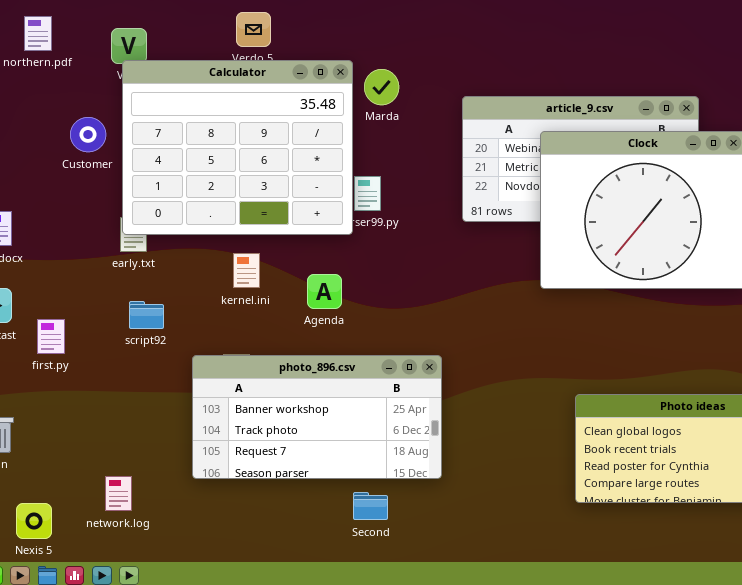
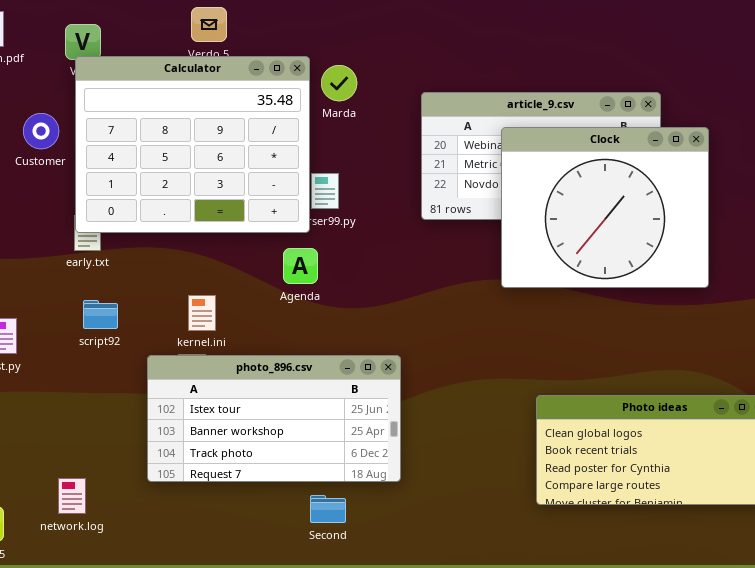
kernel.ini: [233,253,260,288] -> [188,295,216,331], moved
Agenda: [307,274,342,309] -> [283,248,318,284], moved
photo_896.csv: [192,355,442,479] -> [147,355,401,482], scrolled up 1 row

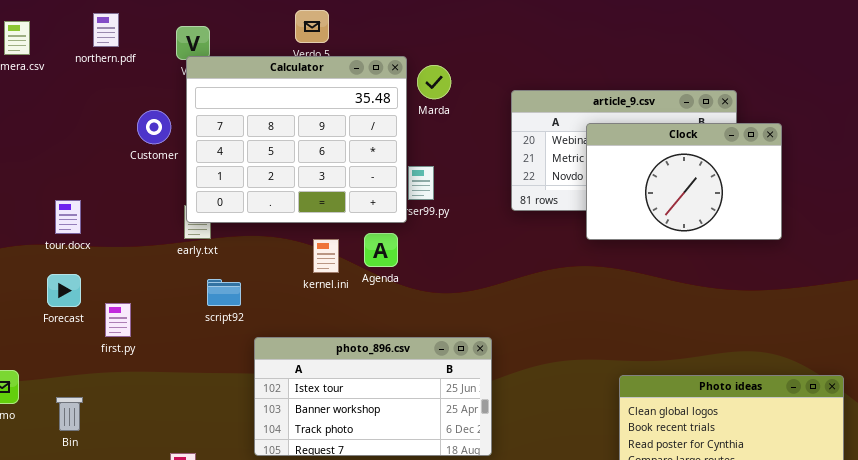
Clock: [501,127,709,288] -> [586,123,782,240], resized
Agenda: [283,248,318,284] -> [364,233,398,267], moved
kernel.ini: [188,295,216,331] -> [313,239,339,273], moved
script92: [83,300,118,329] -> [207,279,241,306], moved

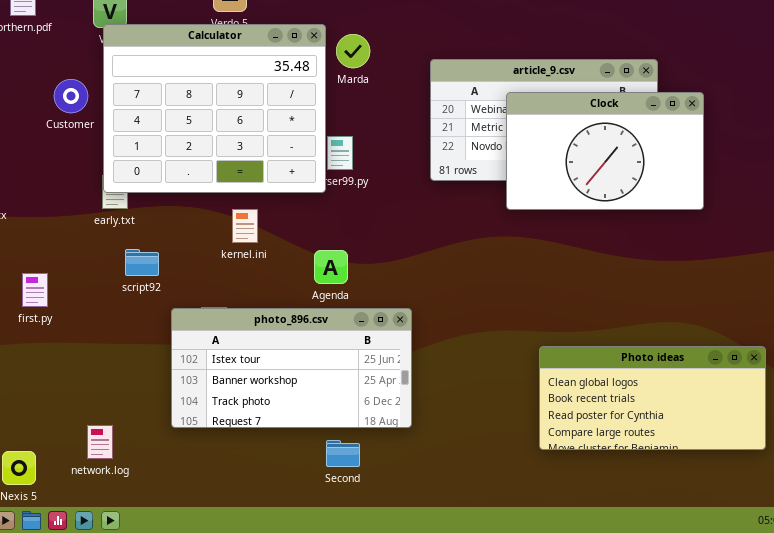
Agenda: [364,233,398,267] -> [314,250,348,284], moved

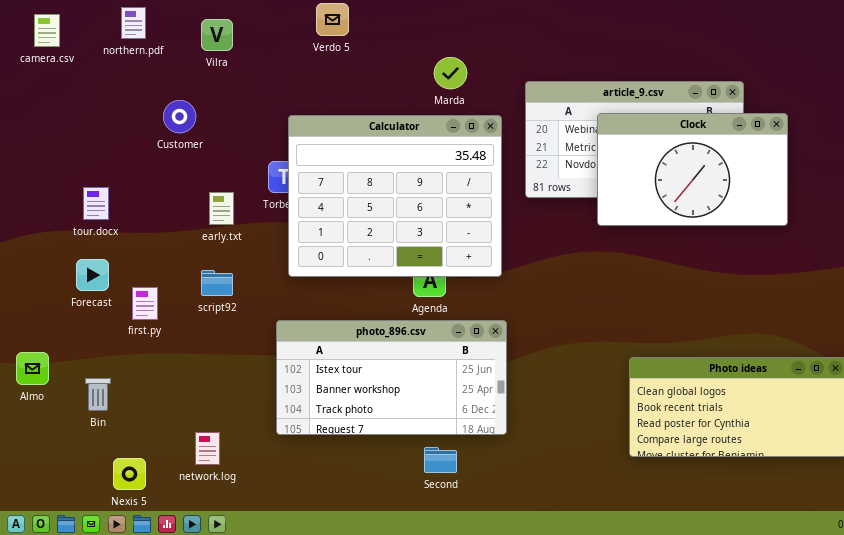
Calculator: [103,24,326,193] -> [288,115,502,277], moved
script92: [125,249,159,276] -> [201,270,233,296], moved

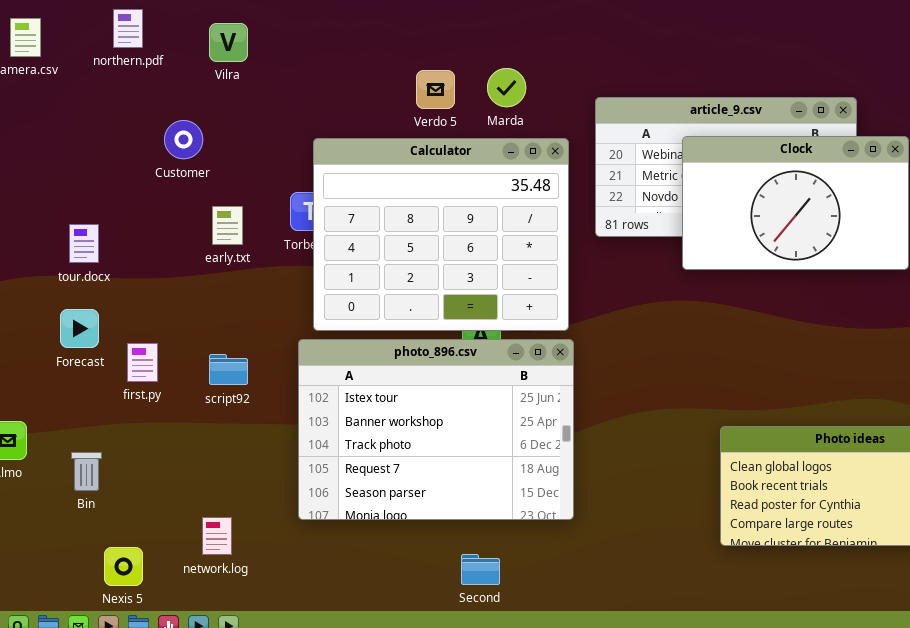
Verdo 5: [316,3,349,36] -> [416,70,455,109], moved
early.txt: [209,192,234,225] -> [212,206,243,245], moved
script92: [201,270,233,296] -> [209,354,248,385], moved
photo_896.csv: [276,320,507,435] -> [298,339,574,520], resized
Second: [424,447,457,473] -> [461,554,500,585], moved

